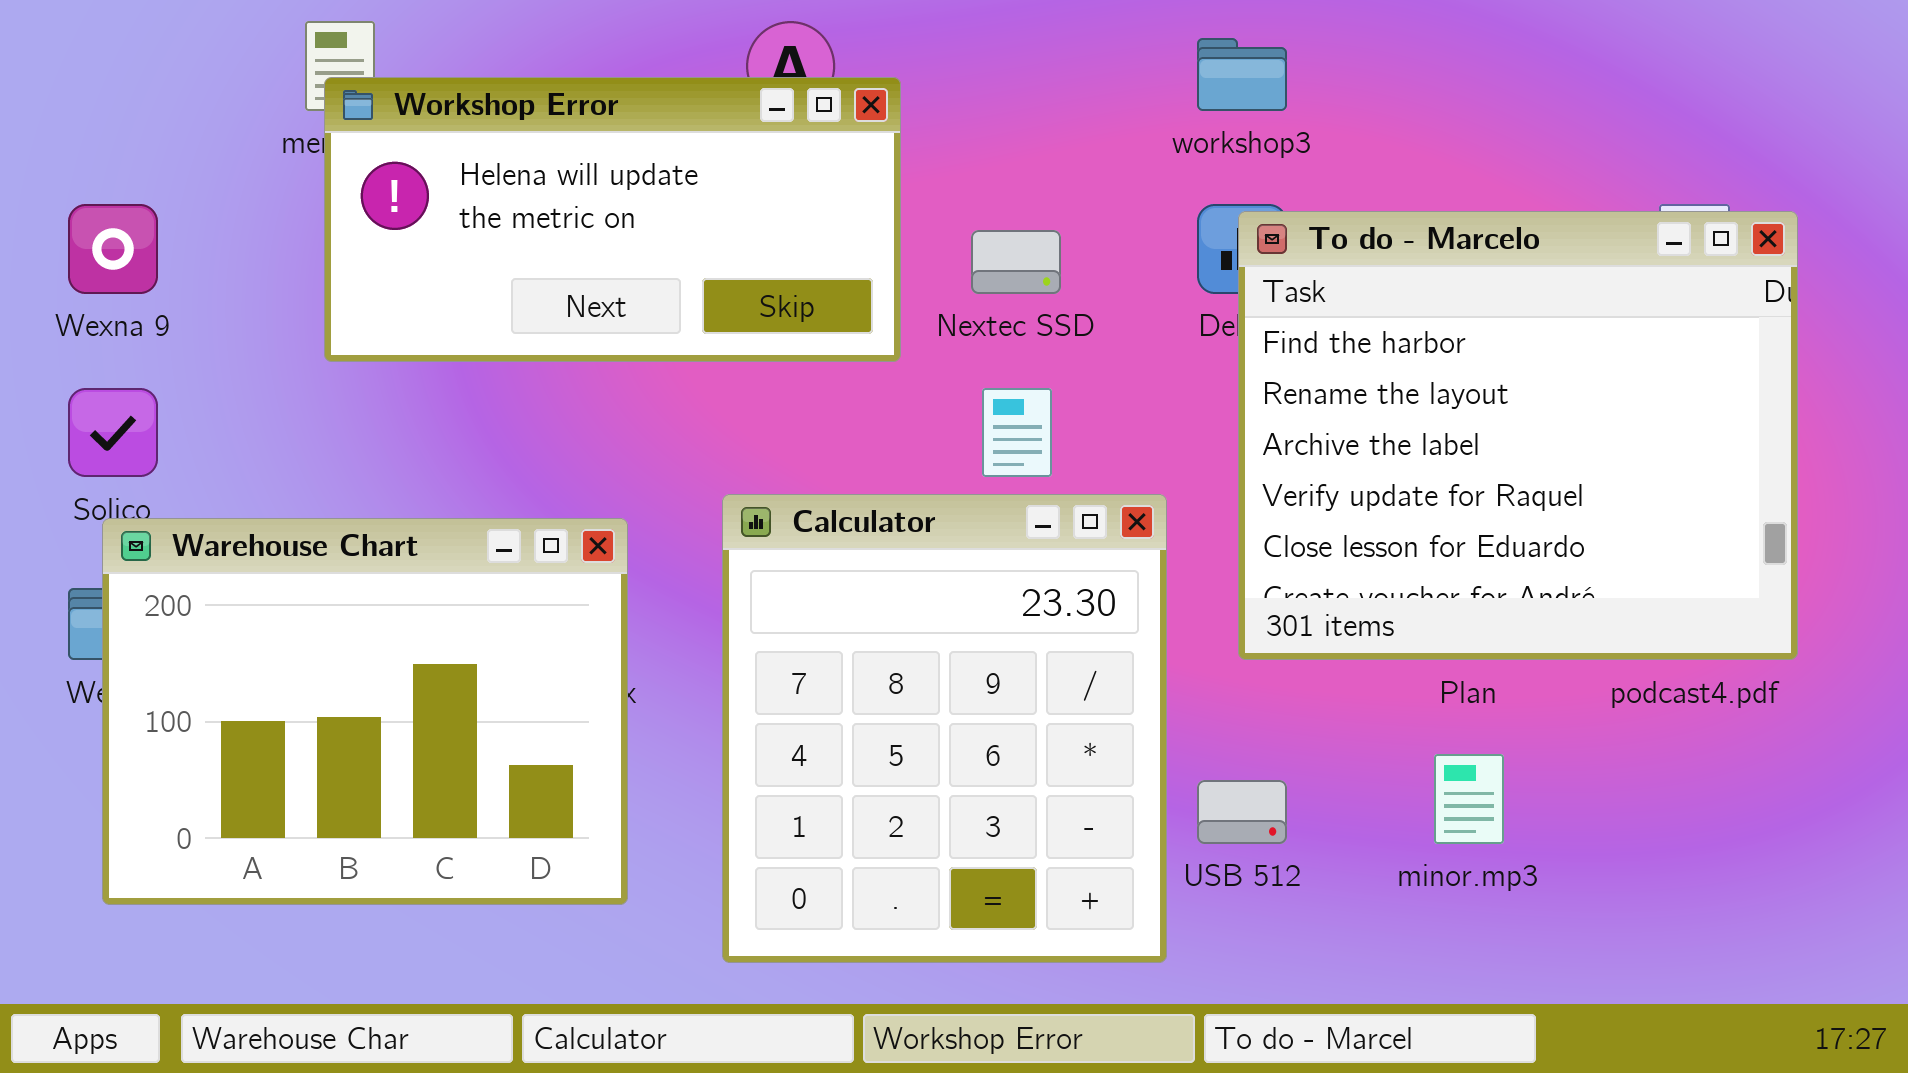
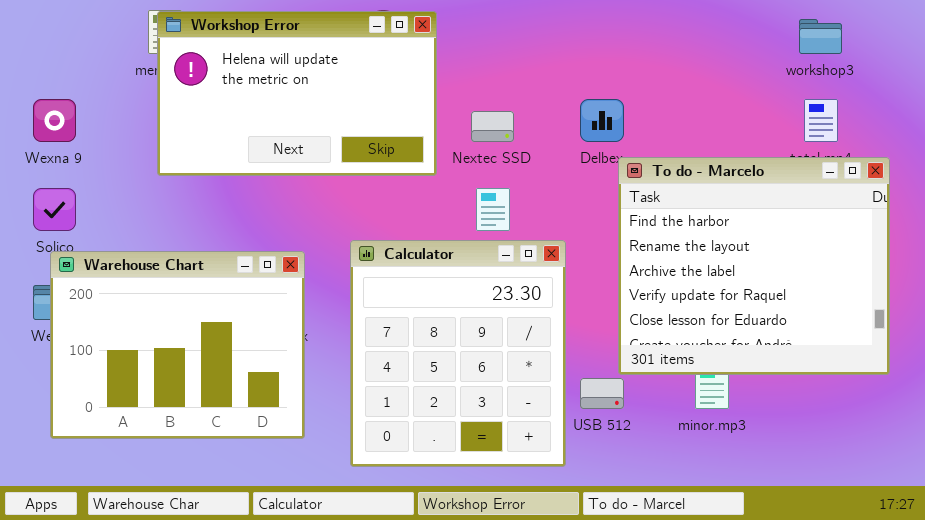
workshop3: [1197,38,1287,111] -> [799,19,842,54], moved
Workshop Error: [324,77,901,362] -> [157,11,437,176], resized
To do - Marcelo: [1238,211,1798,660] -> [618,157,890,375], moved

